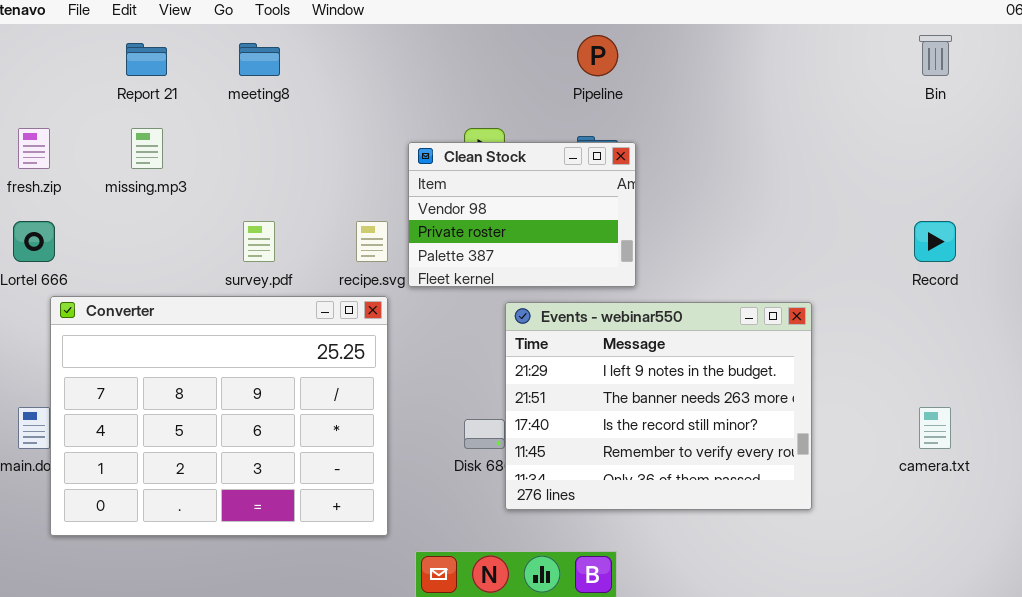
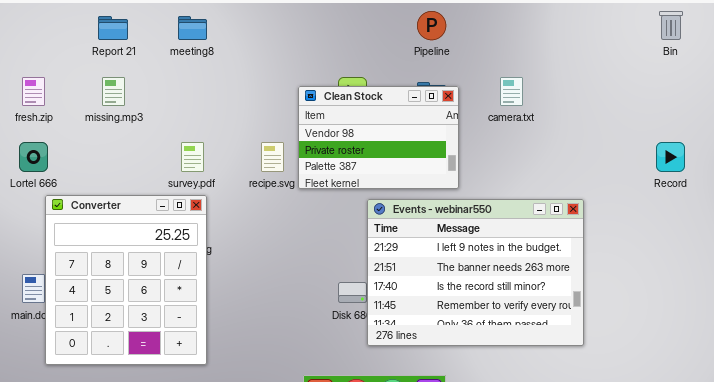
Converter: [50,296,388,536] -> [45,195,207,365], resized
camera.txt: [919,407,951,449] -> [500,77,523,106], moved

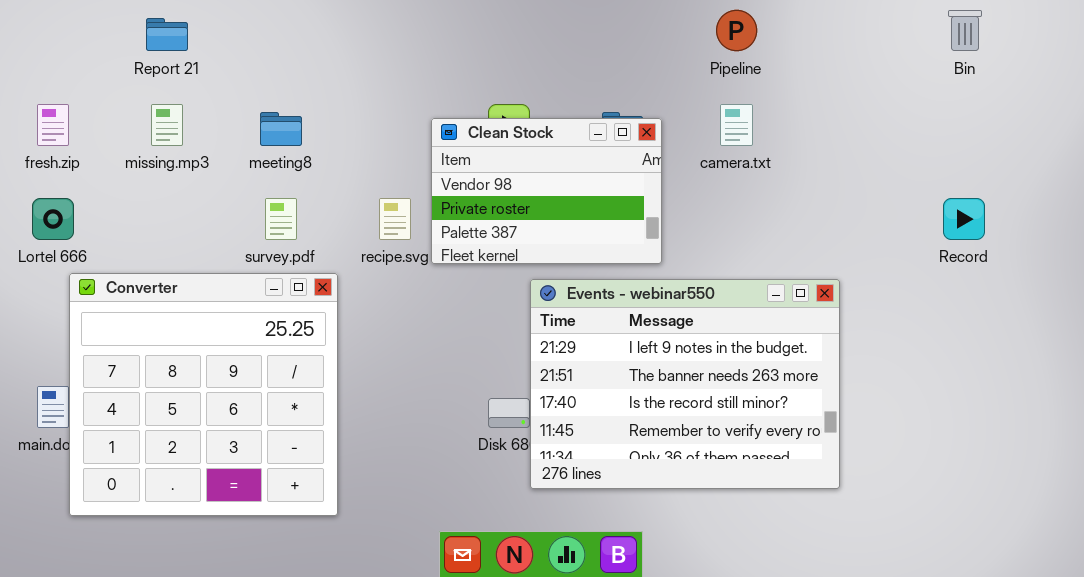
Pipeline: [417,11,446,40] -> [716,10,757,51], moved
meeting8: [178,16,207,40] -> [260,112,302,146], moved
Converter: [45,195,207,365] -> [69,273,338,516], resized

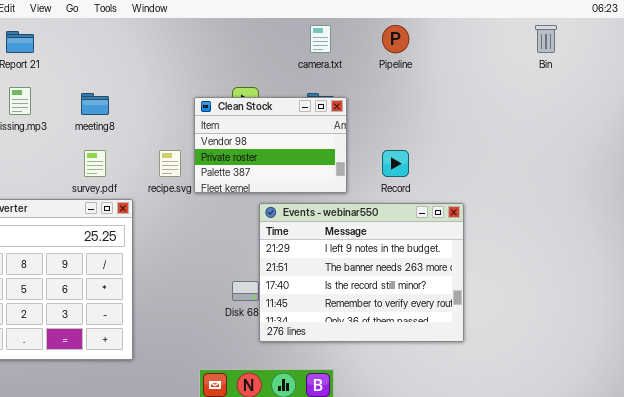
camera.txt: [720,104,753,146] -> [310,25,331,53], moved
Record: [943,198,985,240] -> [382,150,409,177], moved

